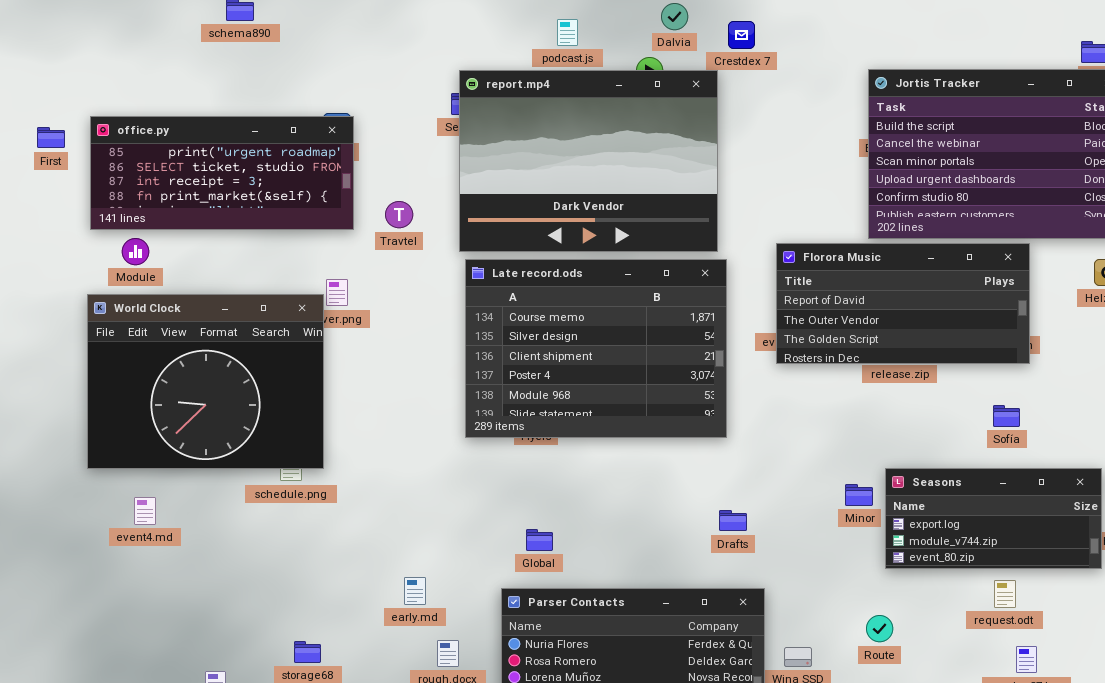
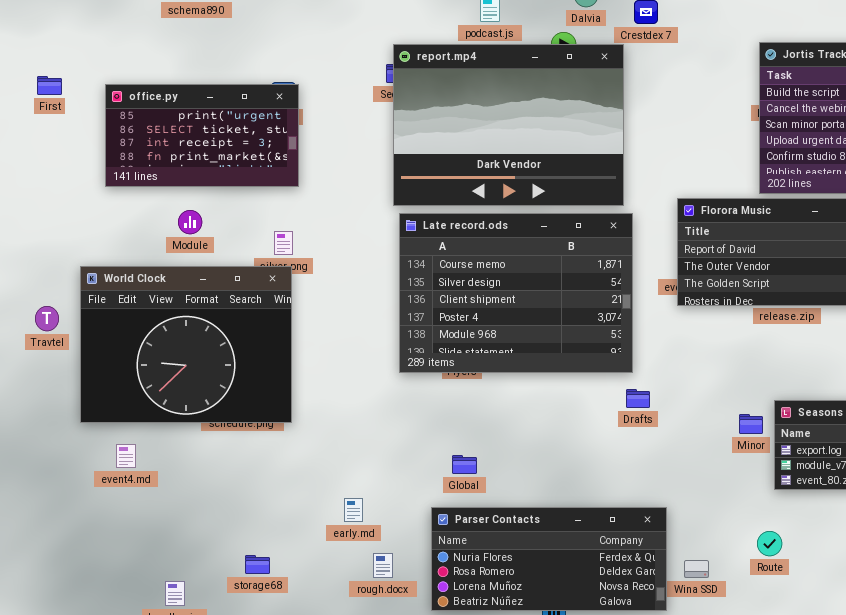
office.py: [90,116,354,230] -> [105,84,299,187], resized
First: [37,127,65,148] -> [37,76,62,95], moved
Travtel: [385,201,413,228] -> [35,306,59,331], moved
Module: [122,238,149,265] -> [178,210,202,234], moved
World Clock: [87,294,324,469] -> [80,266,292,423], moved
event4.md: [134,497,156,525] -> [116,444,136,468], moved
Drafts: [719,510,747,531] -> [626,389,650,408], moved

